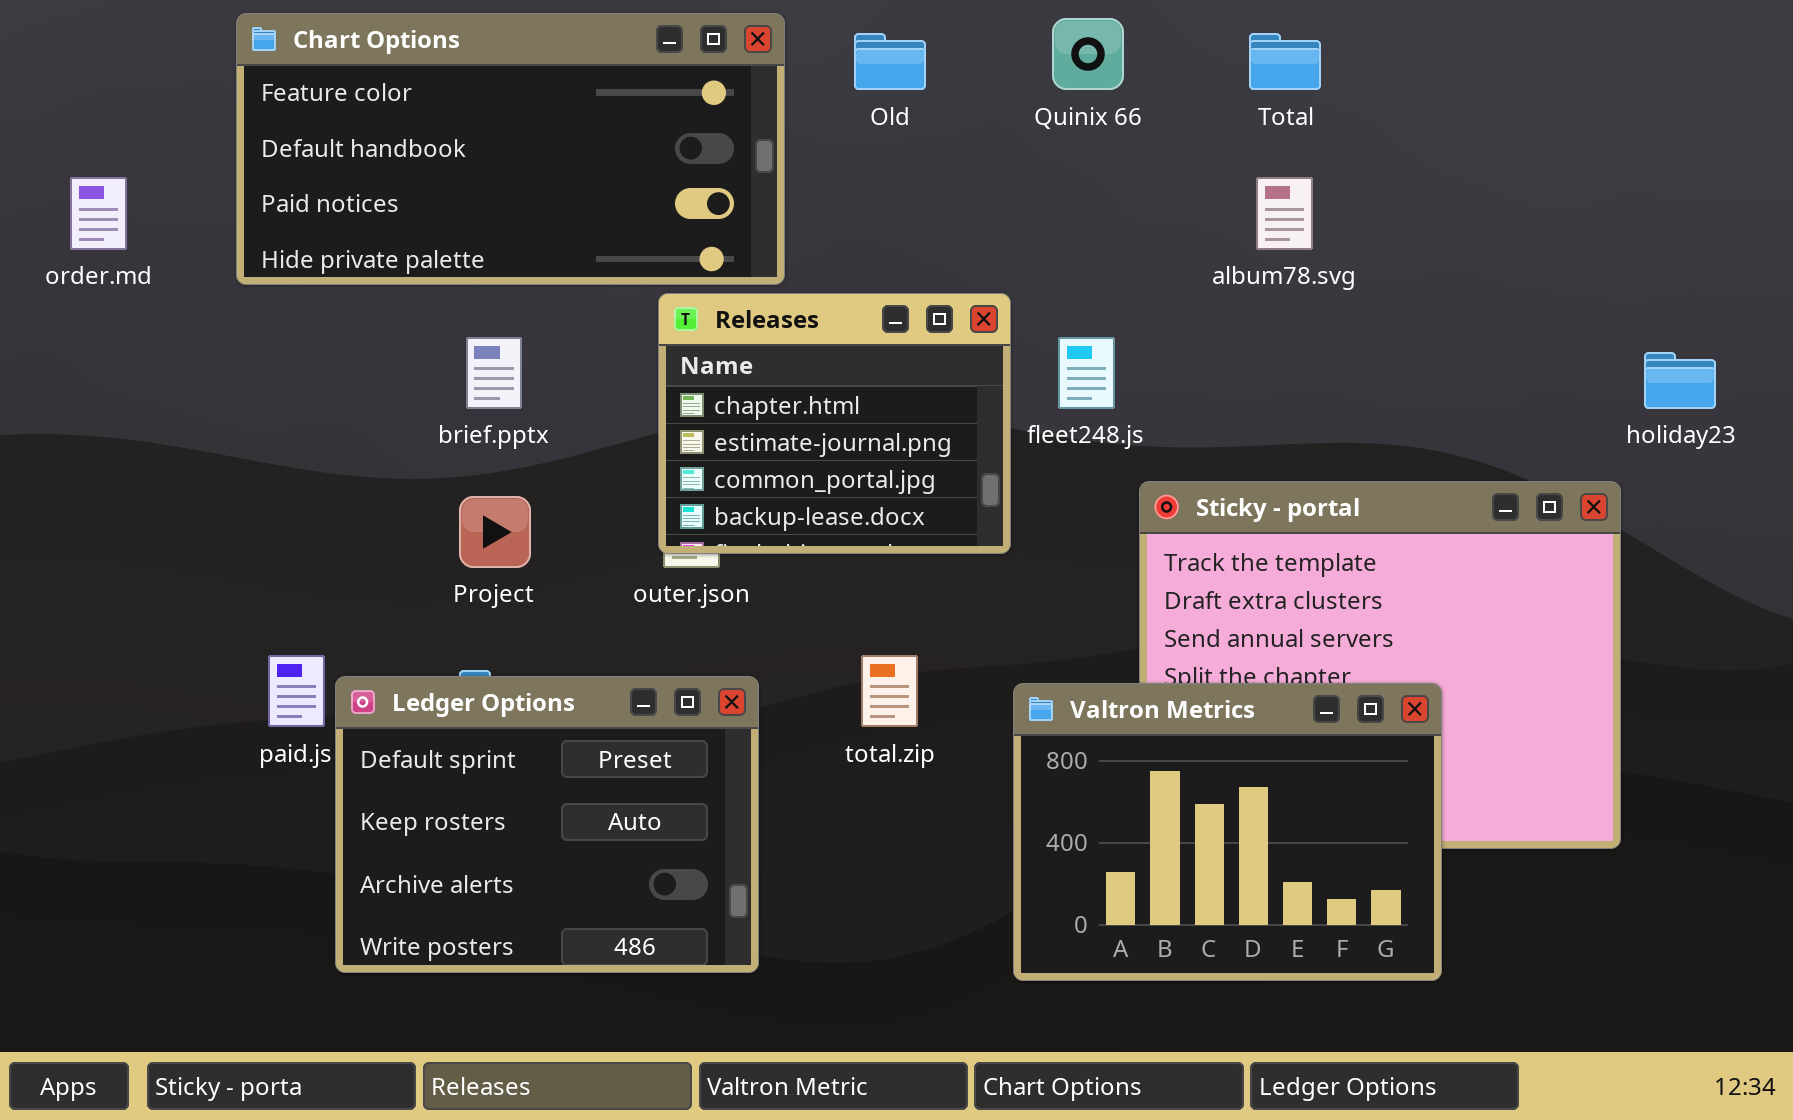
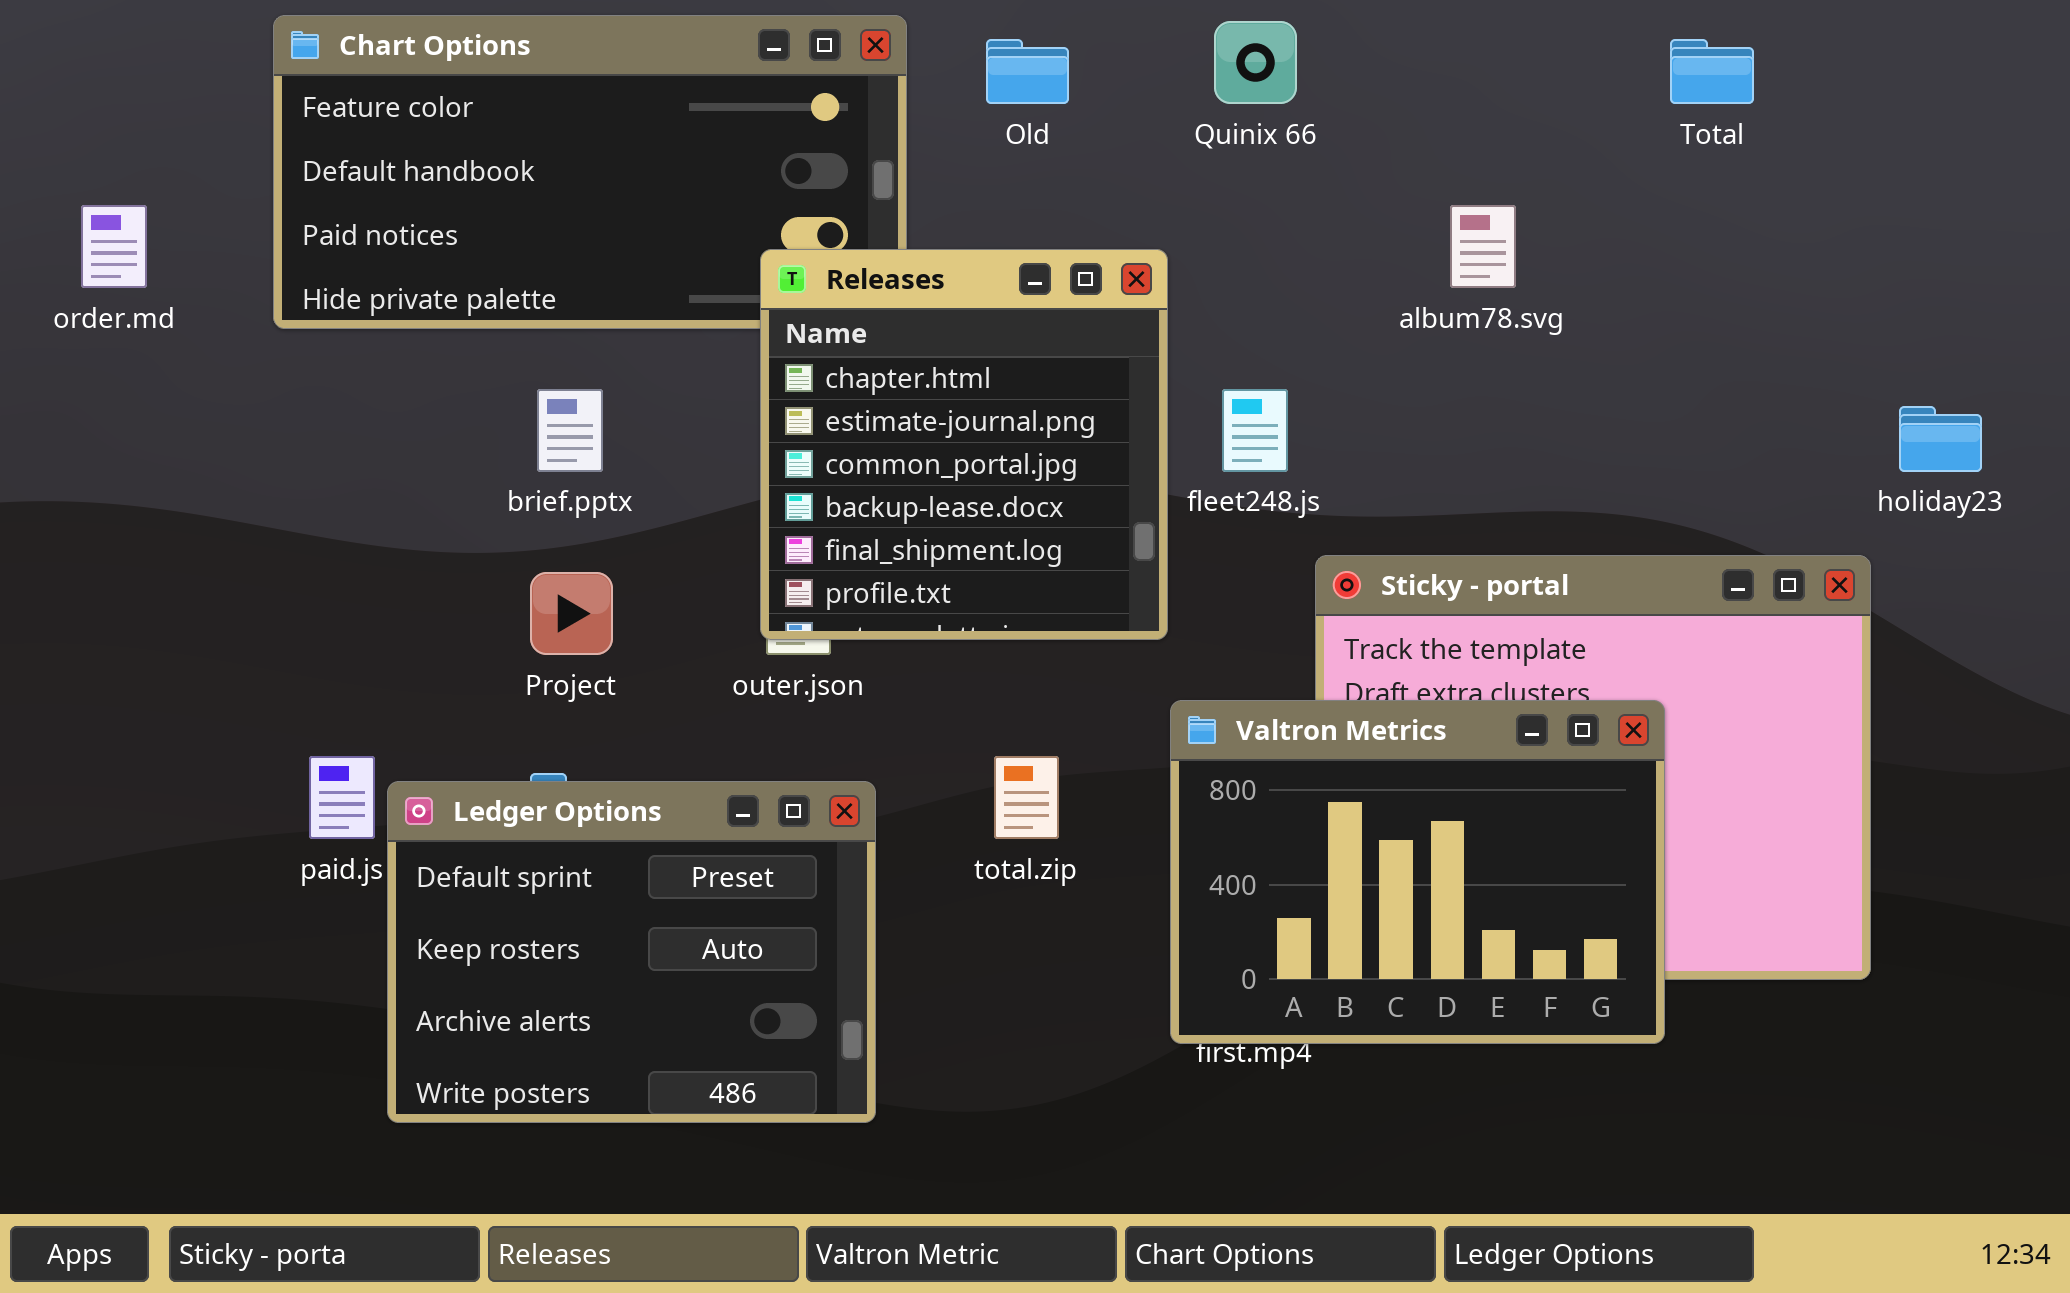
Total: [1249,33,1321,90] -> [1670,39,1754,104], moved
Releases: [658,293,1011,554] -> [760,249,1168,640], resized
Valtron Metrics: [1013,683,1442,981] -> [1170,700,1665,1044], moved

